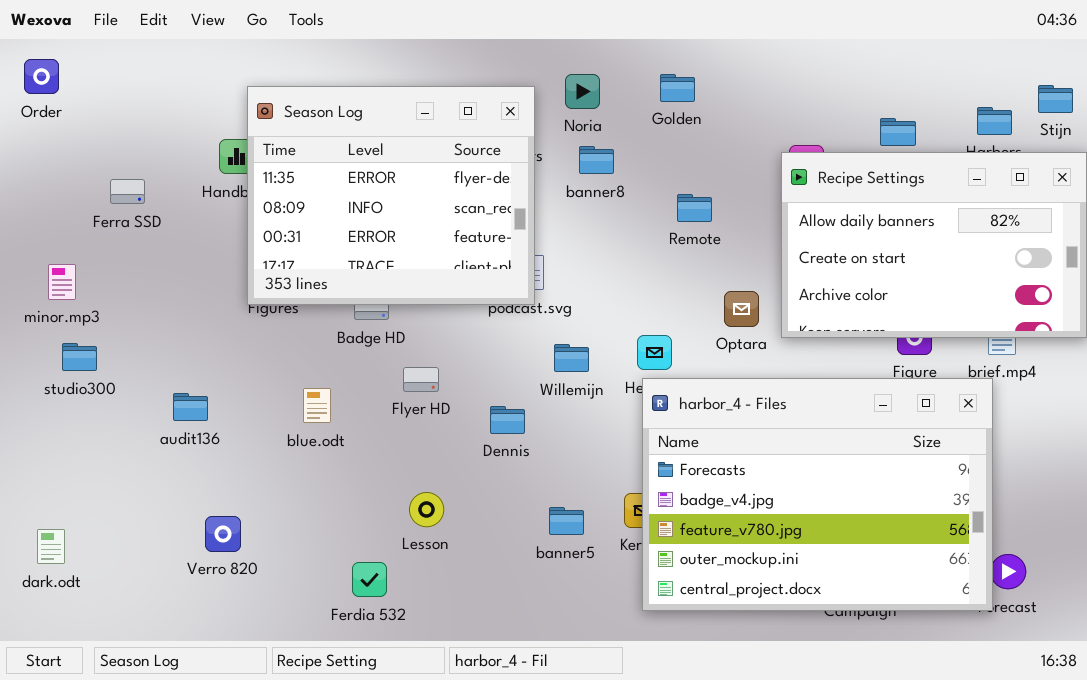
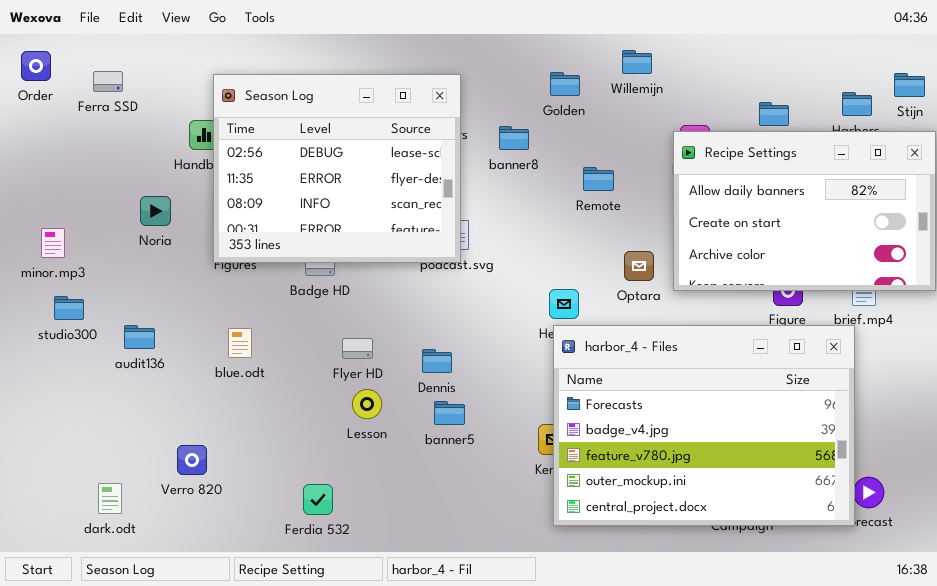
Noria: [565,74,600,109] -> [140,196,171,226], moved
Golden: [660,74,695,102] -> [550,72,580,96], moved
Season Log: [247,86,535,305] -> [213,74,461,263], scrolled up 1 row
Ferra SSD: [110,179,145,204] -> [93,71,123,92], moved
Willemijn: [554,344,589,372] -> [622,50,652,74], moved
Flyer HD: [403,367,439,392] -> [342,338,373,359], moved
blue.odt: [303,388,331,423] -> [228,328,252,358], moved
audit136: [173,393,208,421] -> [124,325,155,349], moved
Lesson: [409,492,444,527] -> [352,389,382,419], moved
banner5: [549,507,584,535] -> [434,401,465,425], moved
dark.odt: [37,529,65,564] -> [98,483,122,514], moved

